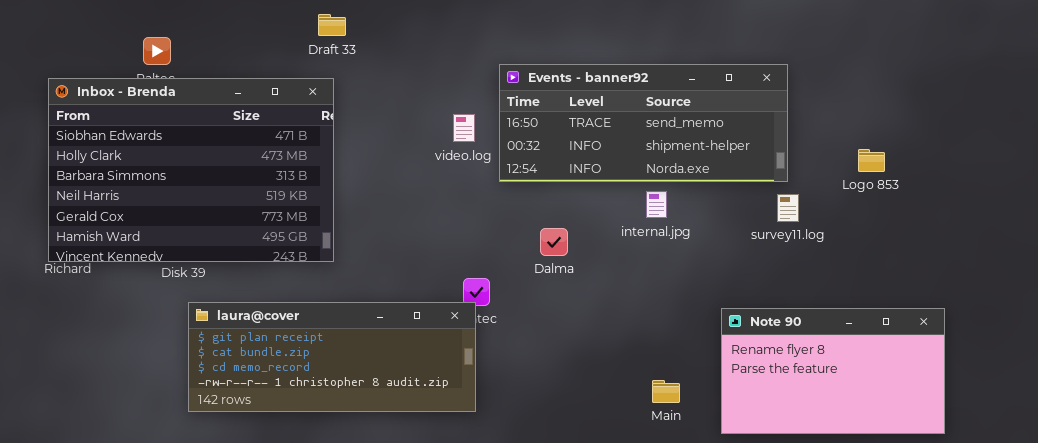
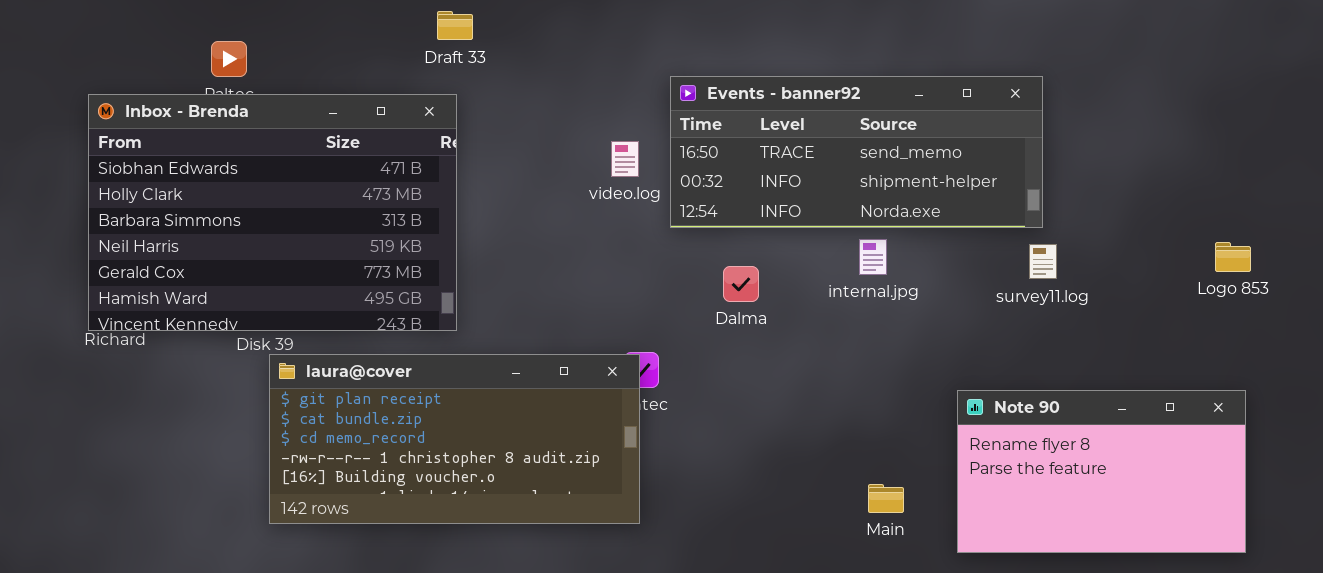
Logo 853: [858,149,885,172] -> [1215,242,1251,272], moved
Dalma: [540,228,568,256] -> [723,266,759,302], moved
laura@cover: [188,302,476,412] -> [269,354,640,524], resized

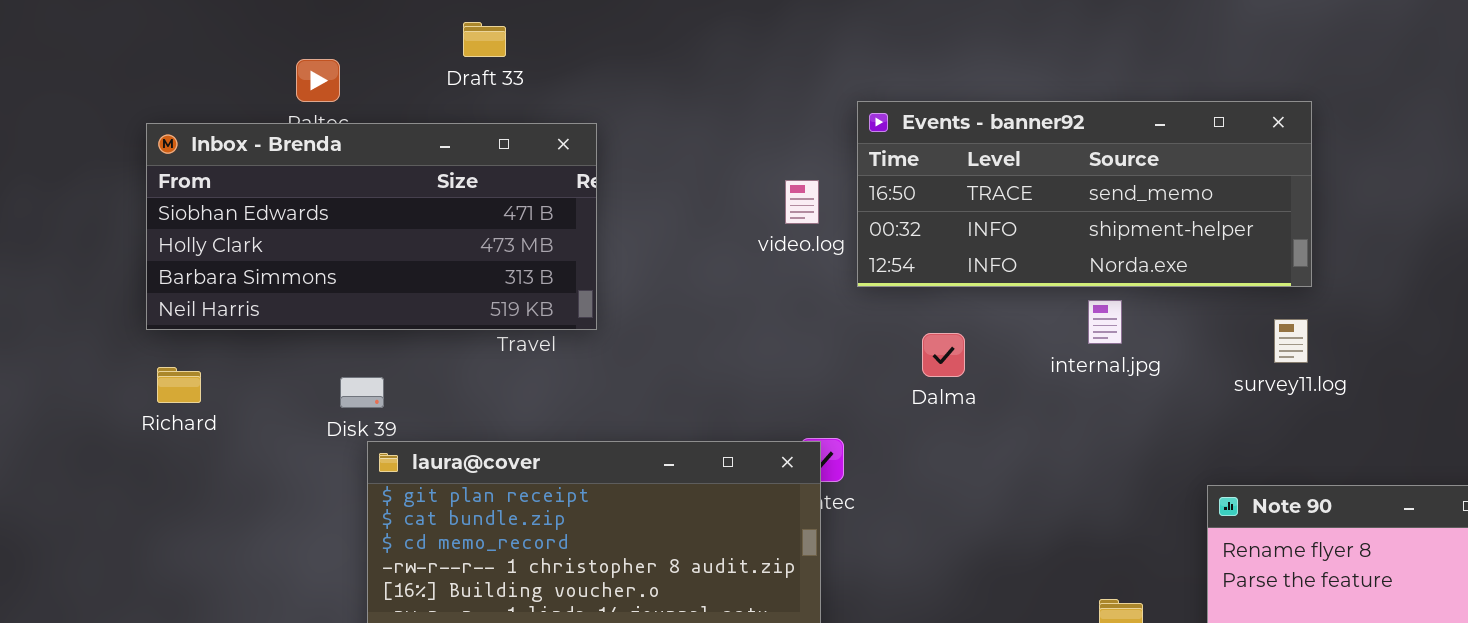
Draft 33: [437,11,473,40] -> [463,22,506,57], moved
Inbox - Brenda: [88,94,457,331] -> [146,123,597,330], resized
survey11.log: [1029,244,1057,279] -> [1274,319,1308,363], moved

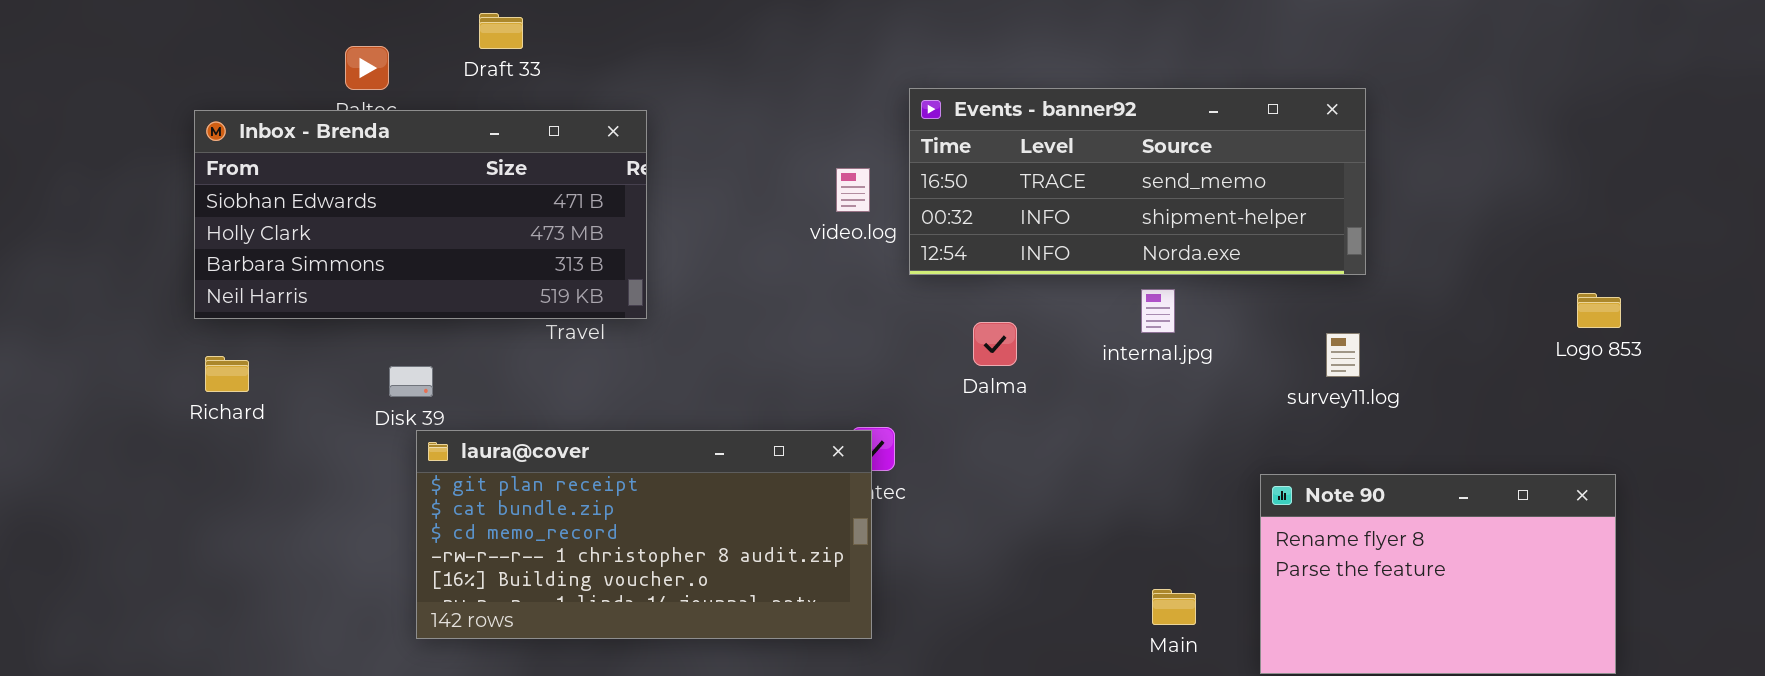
Draft 33: [463,22,506,57] -> [479,13,523,49], moved
survey11.log: [1274,319,1308,363] -> [1326,333,1360,377], moved

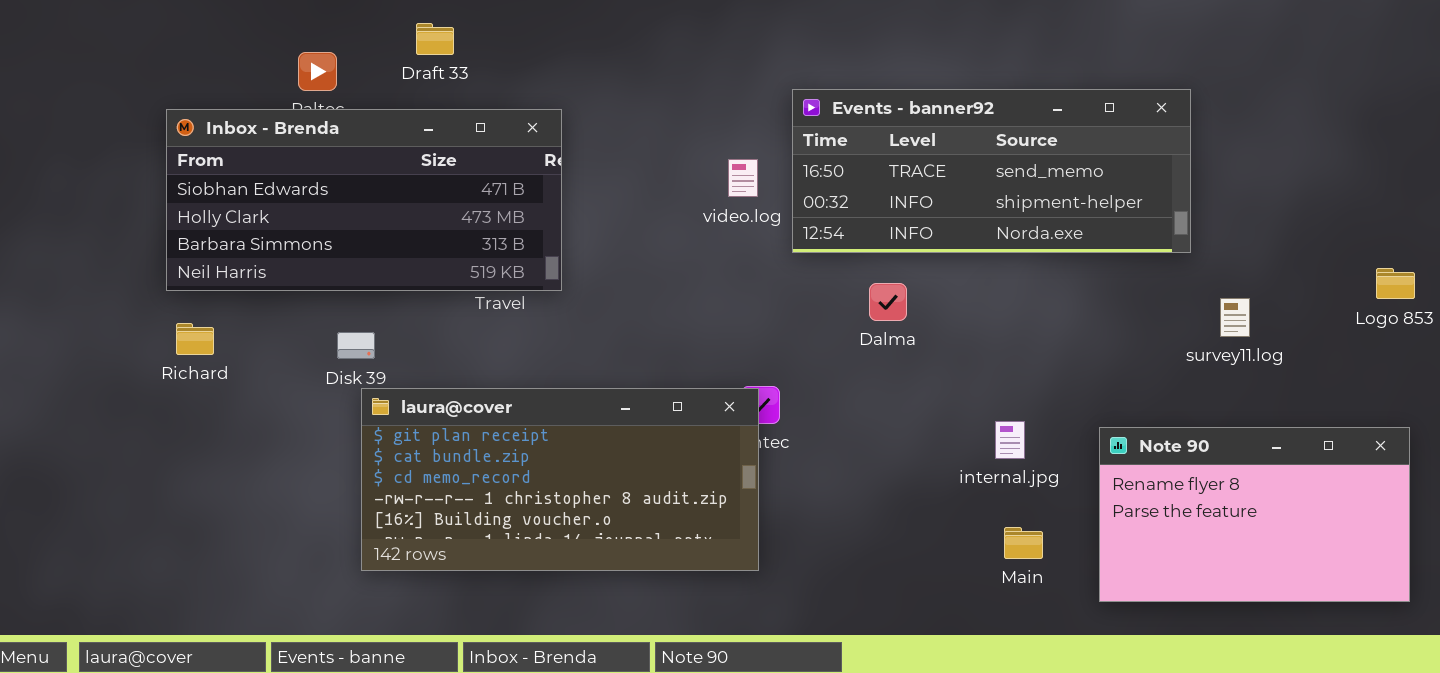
internal.jpg: [1141,289,1175,333] -> [995,421,1025,459], moved
Dalma: [973,322,1017,366] -> [869,283,907,321], moved
survey11.log: [1326,333,1360,377] -> [1220,298,1250,337], moved

